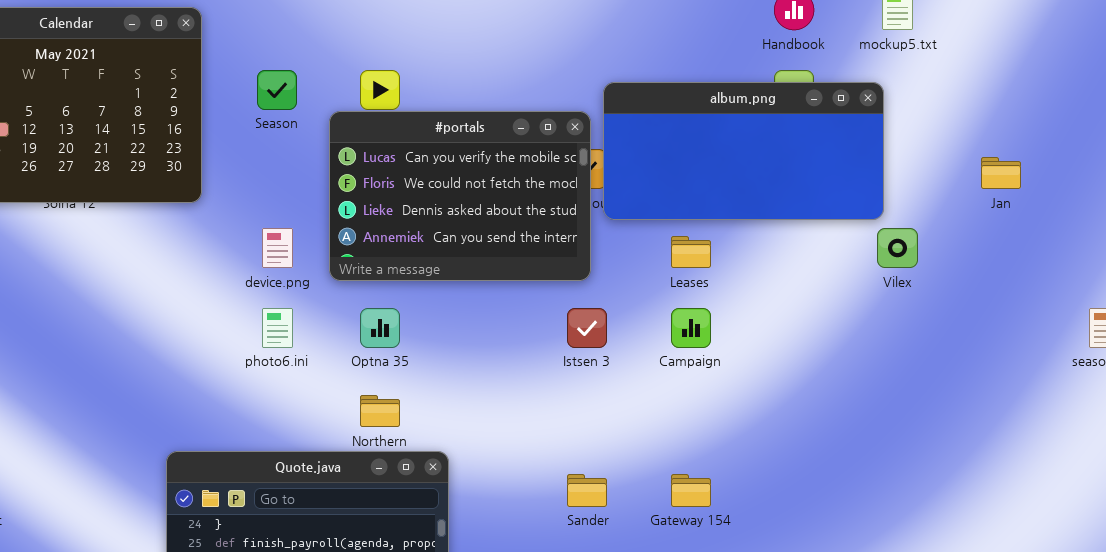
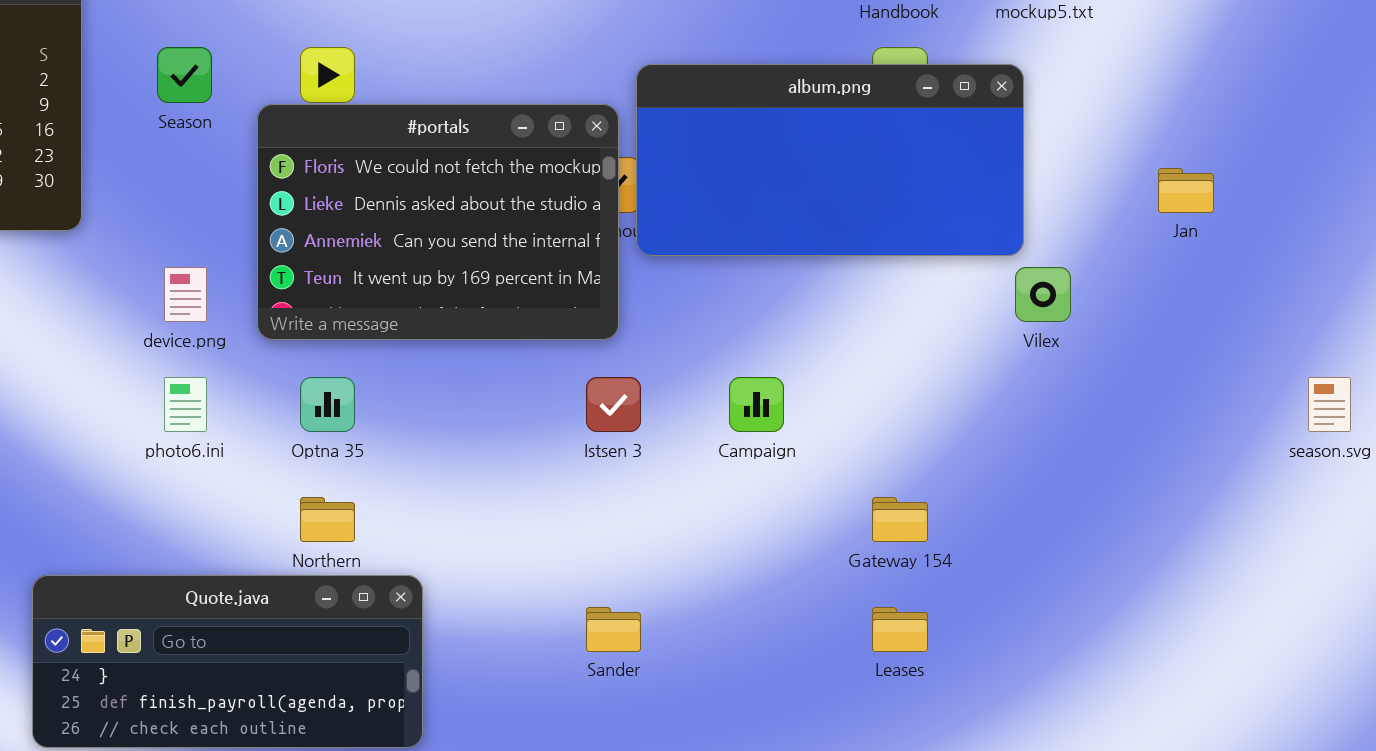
#portals: [329,111,591,281] -> [257,104,619,340], scrolled down 1 row
Leases: [671,236,711,268] -> [872,607,928,652], moved
Gateway 154: [671,474,711,507] -> [872,497,928,542], moved

